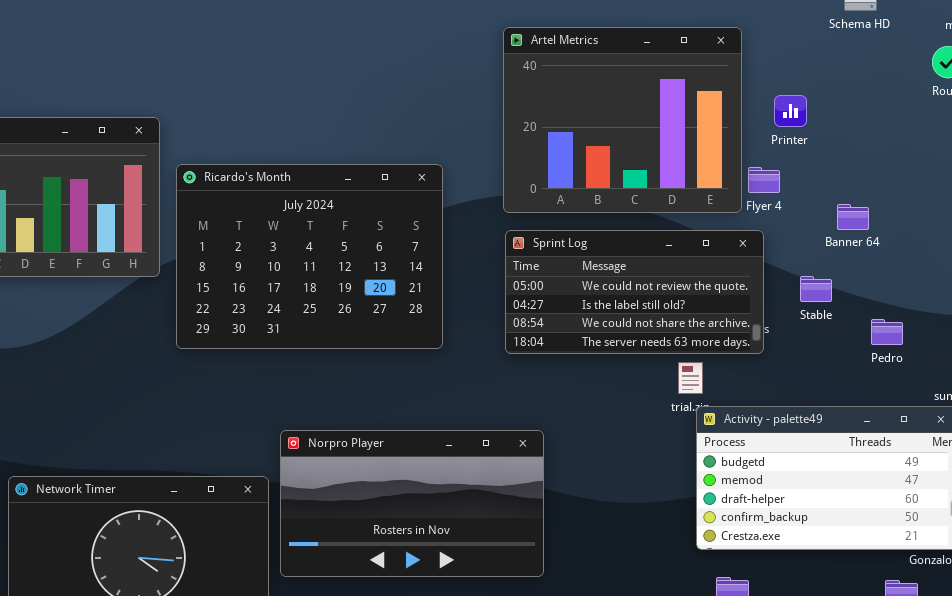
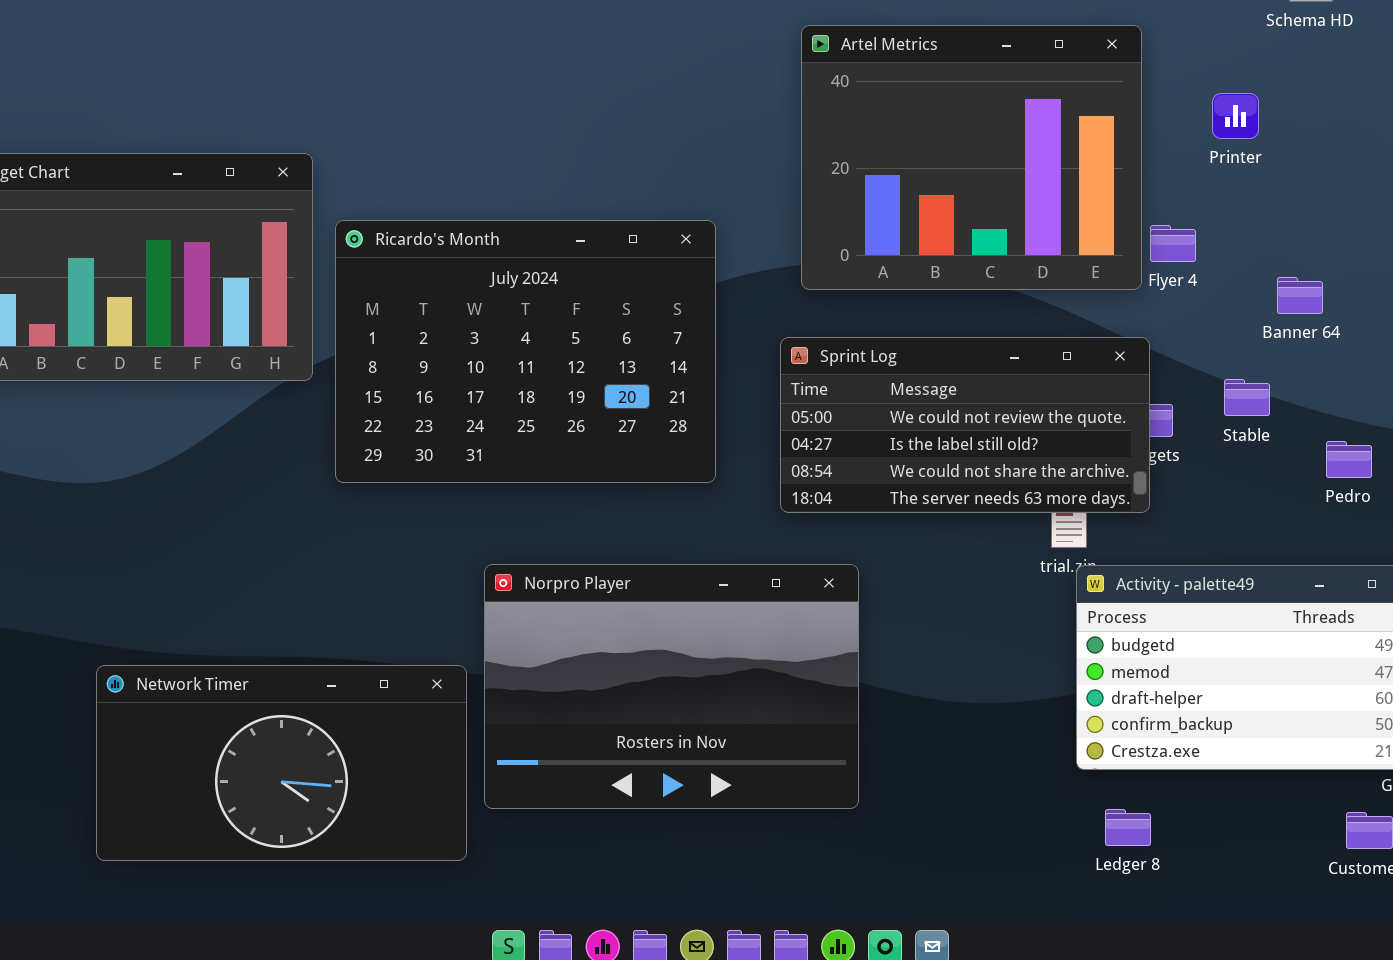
Printer: [774,95,807,127] -> [1212,93,1259,139], moved
Sprint Log: [505,230,764,354] -> [780,337,1150,513], moved
Norpro Player: [280,430,544,577] -> [484,564,859,809], resized

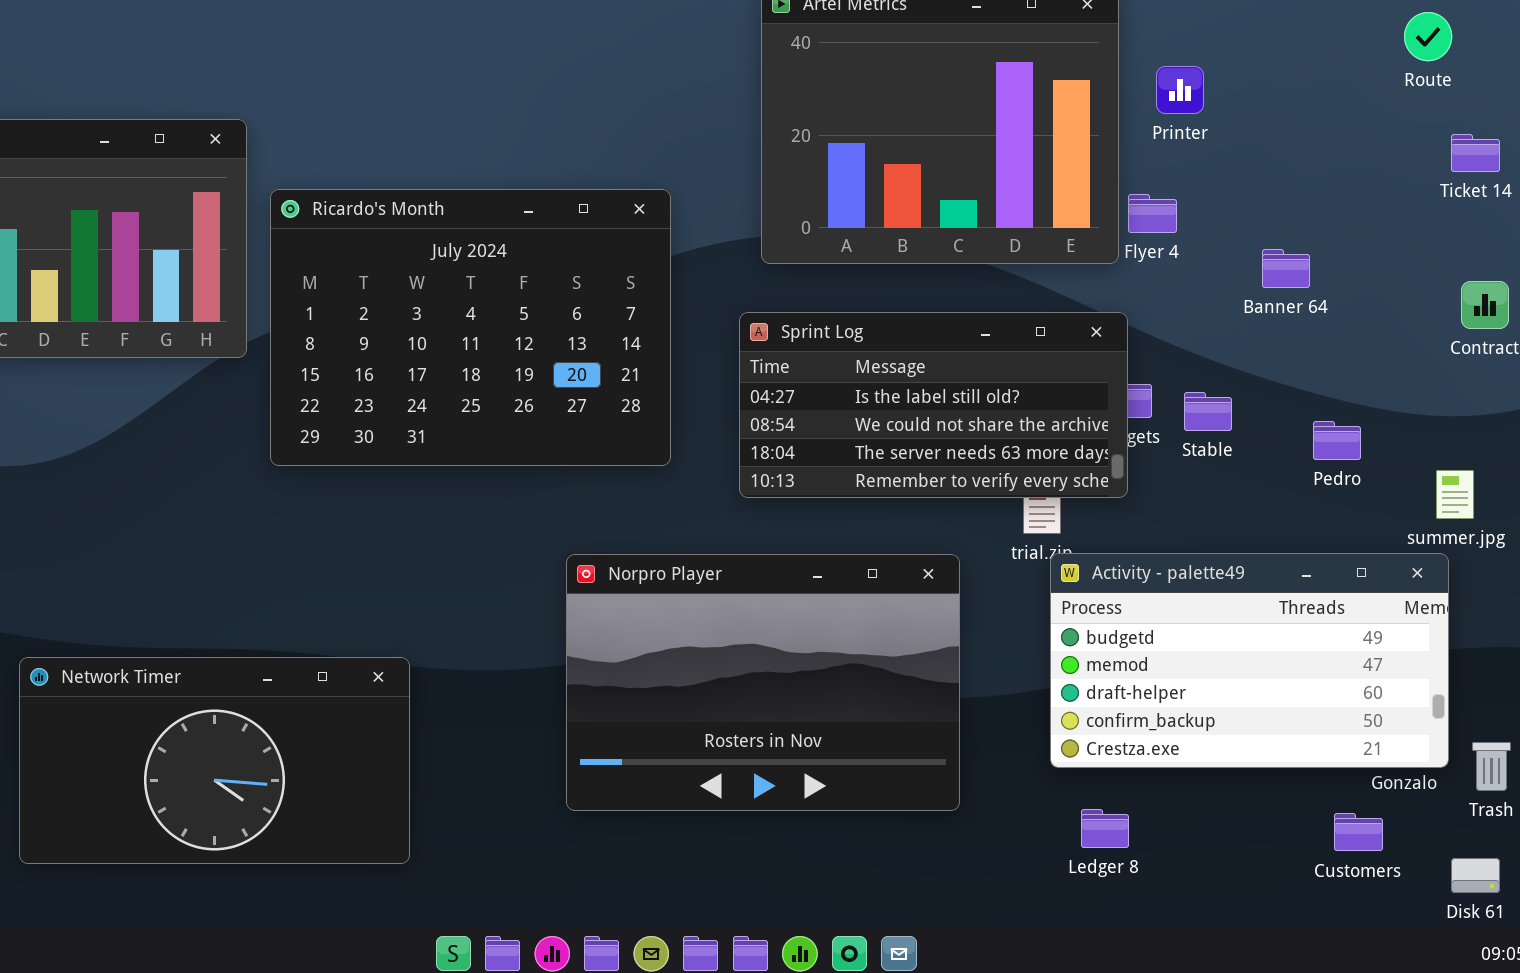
Printer: [1212,93,1259,139] -> [1156,66,1204,114], moved
Sprint Log: [780,337,1150,513] -> [739,312,1128,498], scrolled down 1 row
Stable: [1224,379,1270,416] -> [1184,392,1232,431], moved
Norpro Player: [484,564,859,809] -> [566,554,960,811], moved

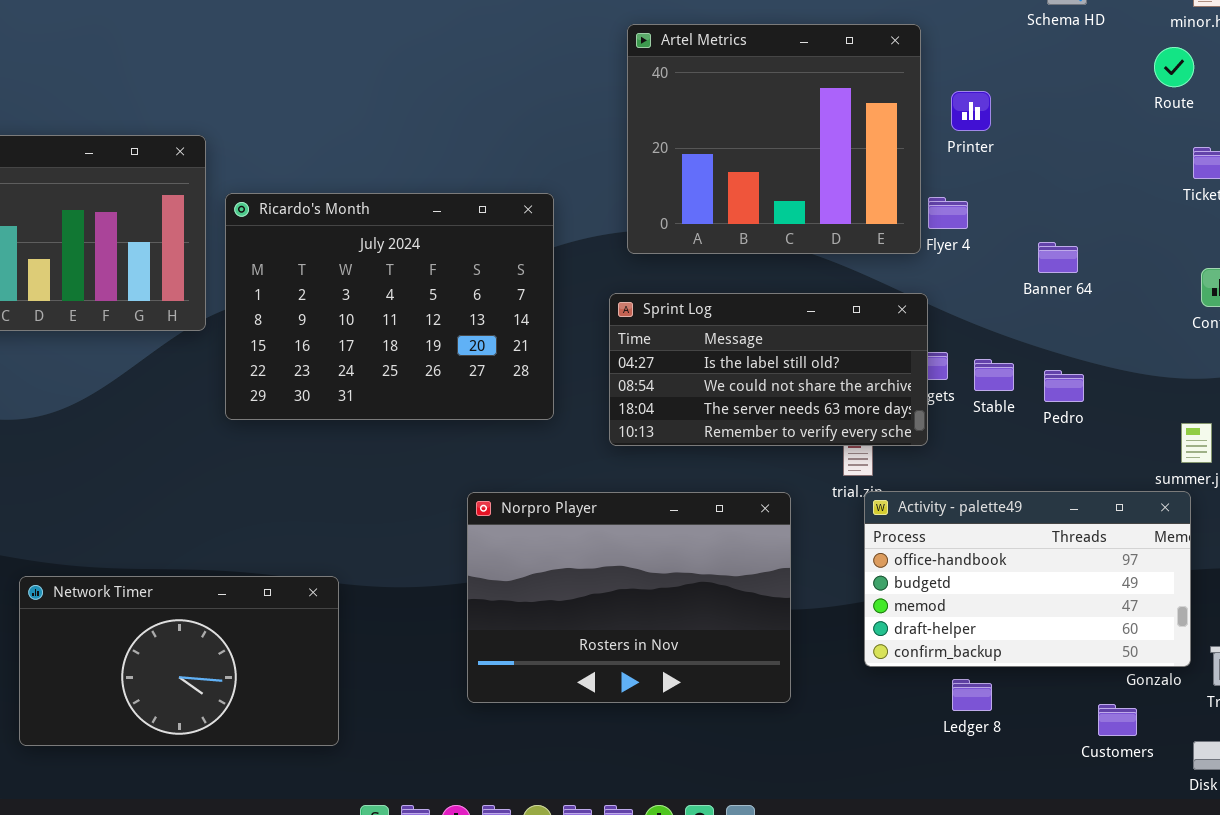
Pedro: [1313,421,1361,460] -> [1044,370,1084,402], moved
Activity - palette49: [1050,553,1449,768] -> [864,491,1191,667], scrolled up 1 row
Ledger 8: [1081,809,1129,848] -> [952,679,992,711], moved

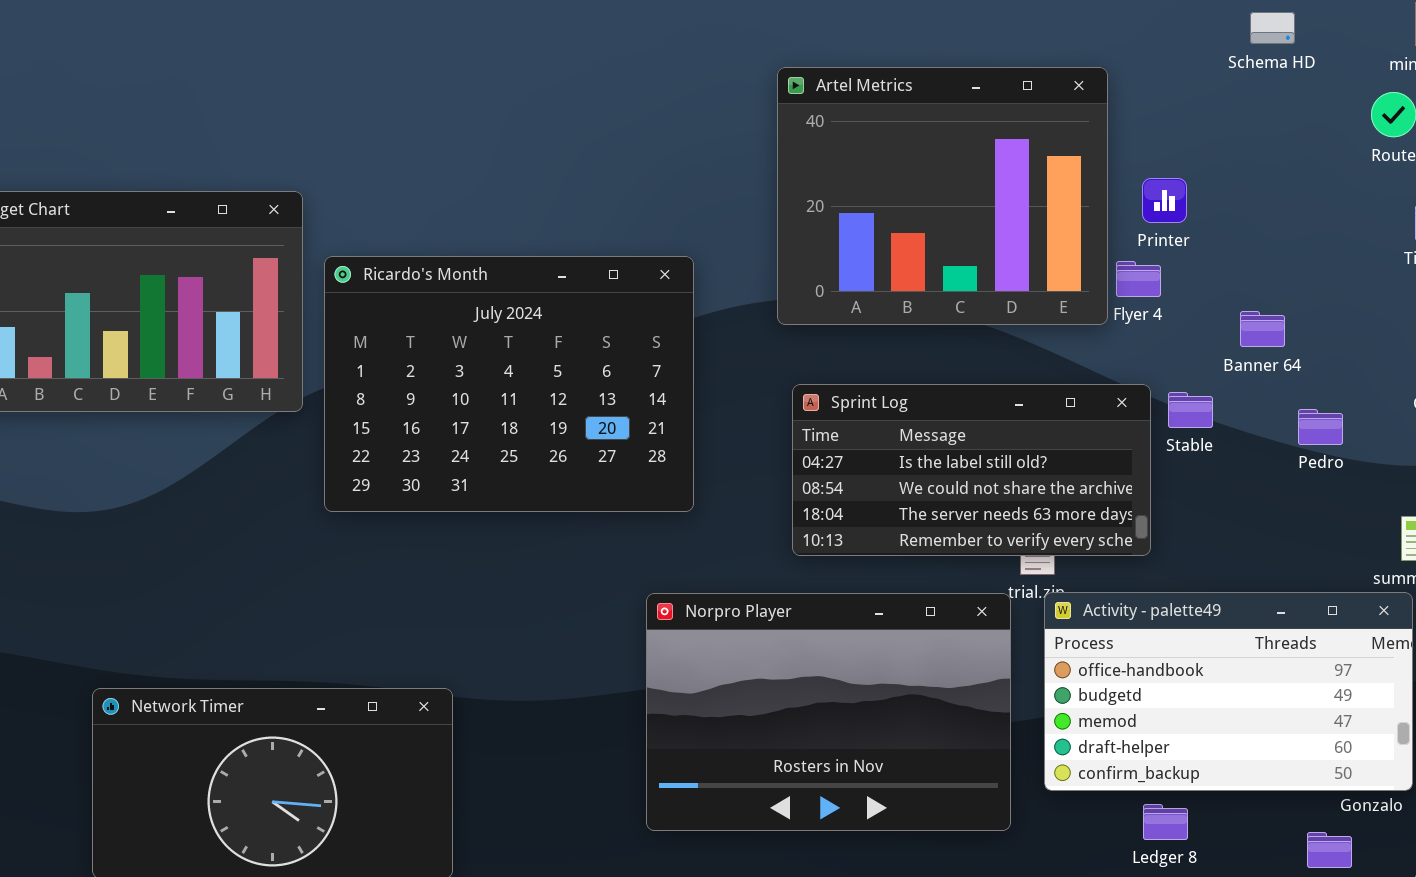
Printer: [951,91,991,131] -> [1142,178,1187,223], moved
Sprint Log: [609,293,928,446] -> [792,384,1151,556], moved
Stable: [974,359,1014,391] -> [1168,392,1213,428], moved
Pedro: [1044,370,1084,402] -> [1298,409,1343,445], moved
Norpro Player: [467,492,791,703] -> [646,593,1011,831], moved

